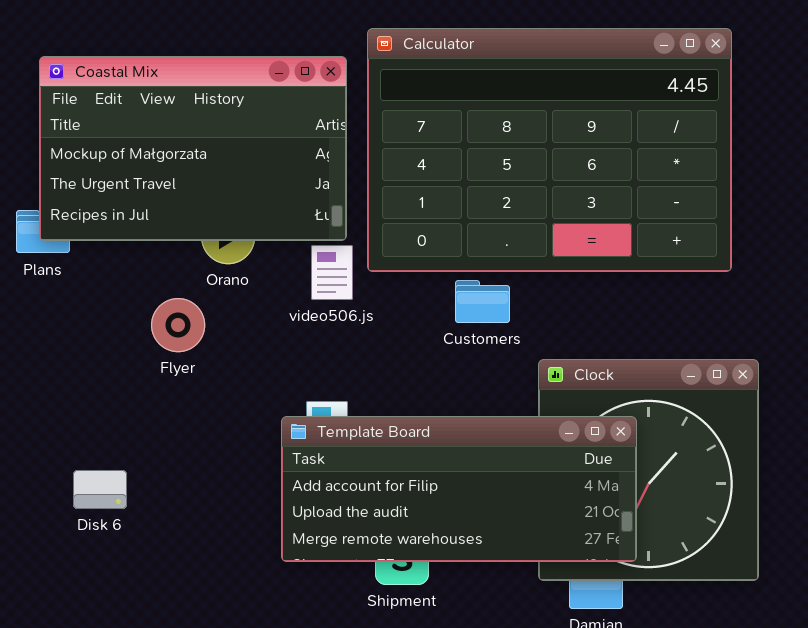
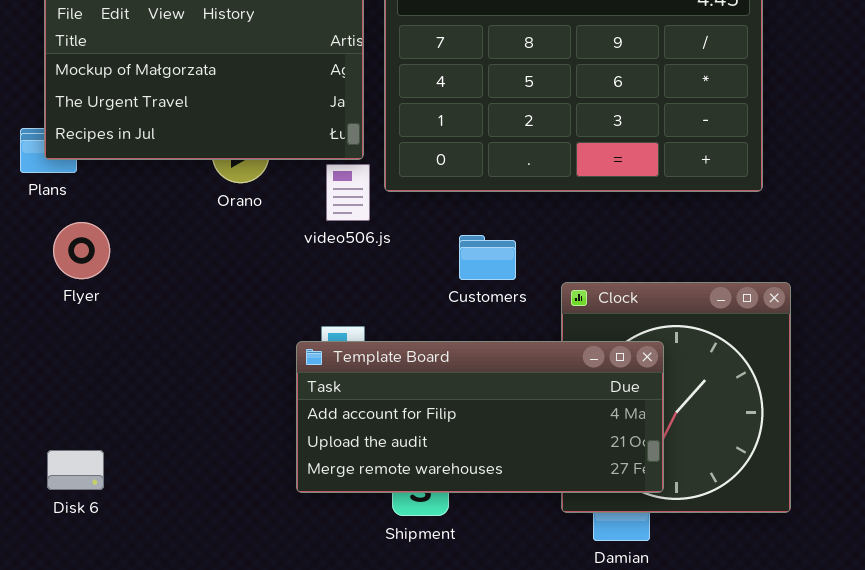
Customers: [455,280,510,323] -> [459,235,516,280], moved
Flyer: [151,298,205,352] -> [53,222,110,279], moved
Disk 6: [73,470,127,509] -> [47,450,104,490], moved

